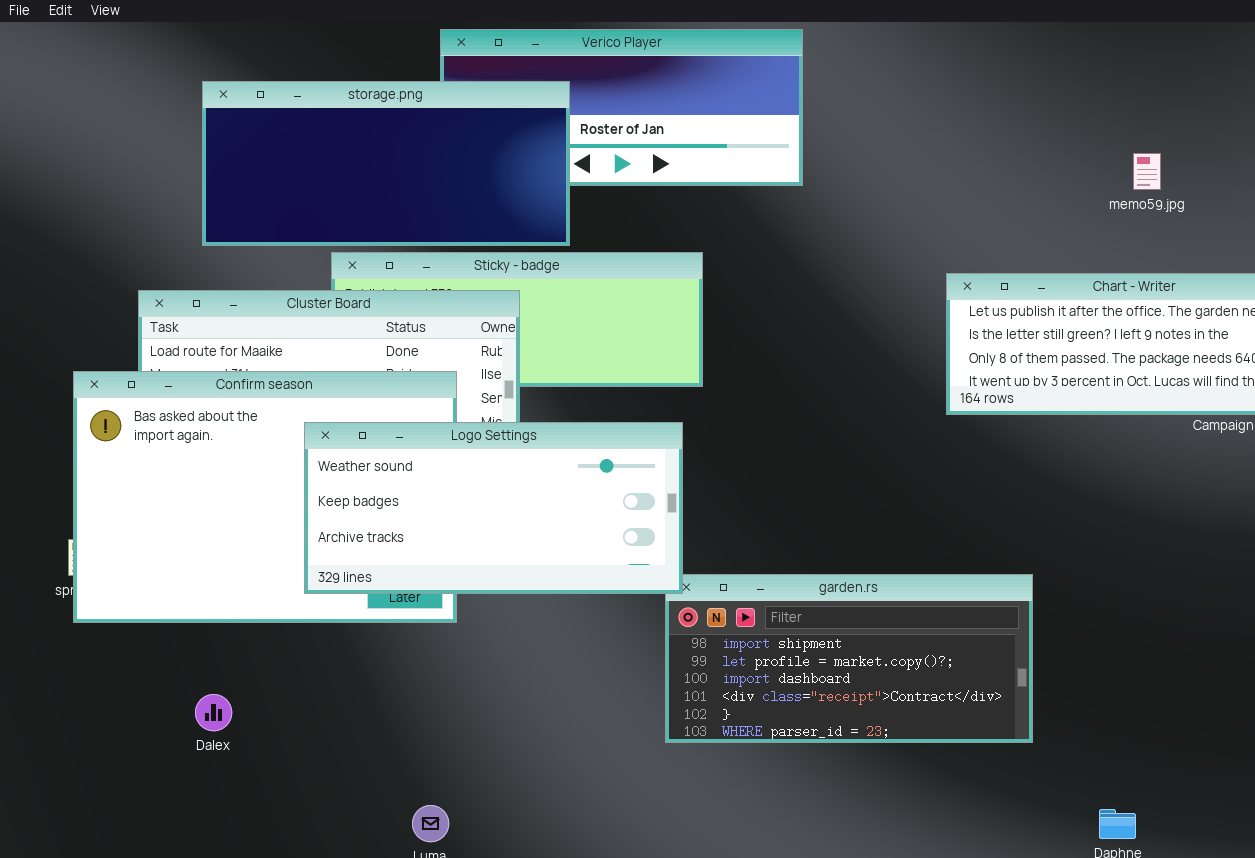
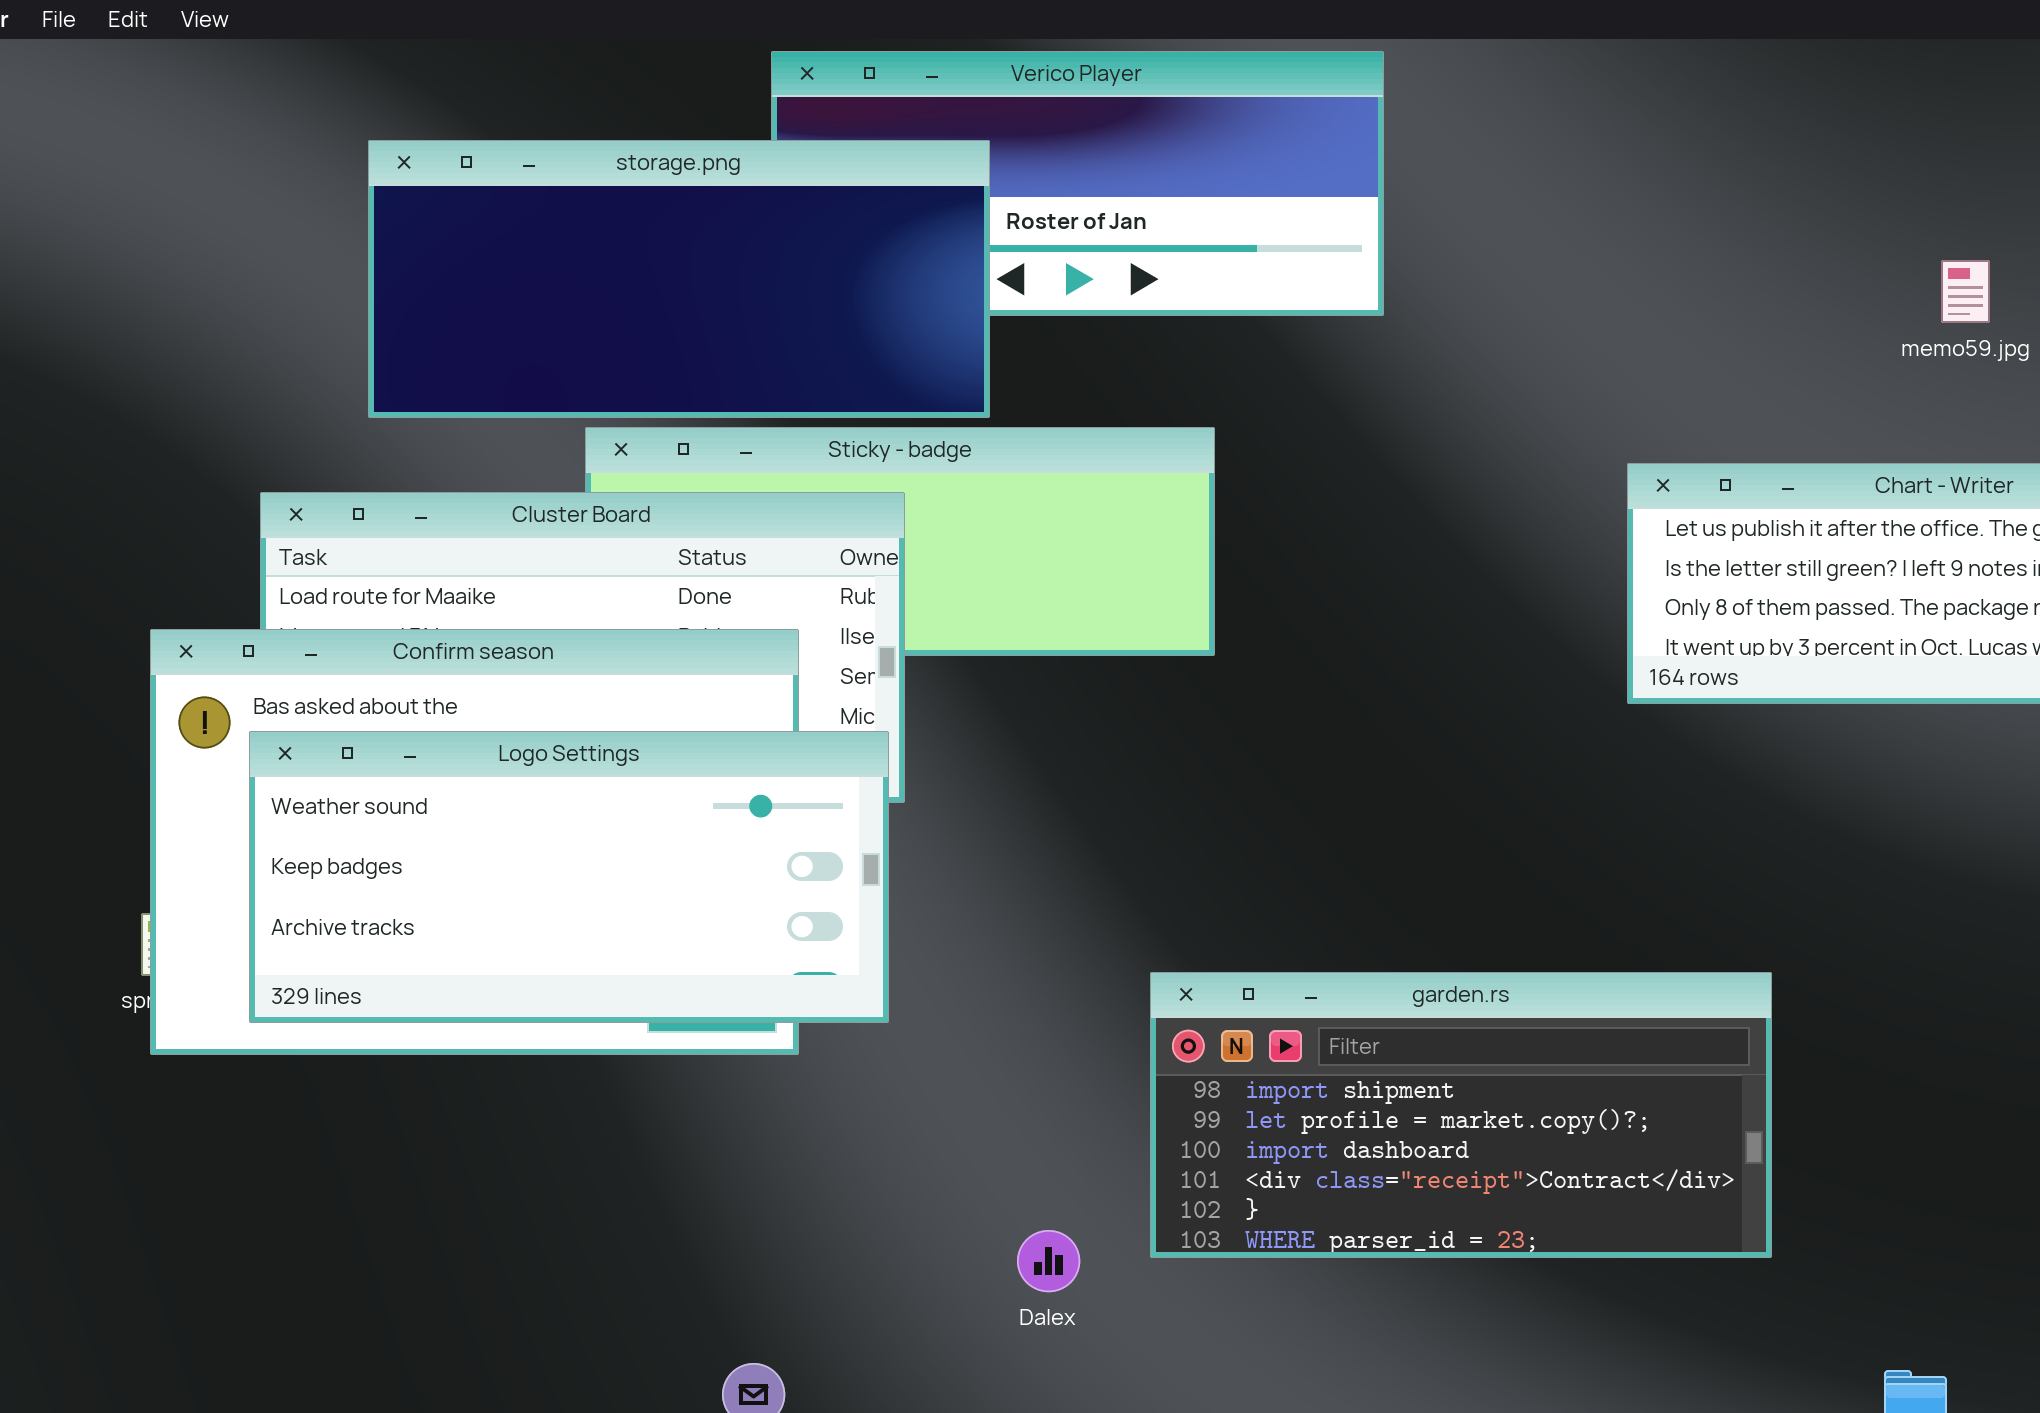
Logo Settings: [304,422,683,594] -> [249,731,889,1023], moved
Dalex: [195,694,232,731] -> [1017,1230,1080,1292], moved

